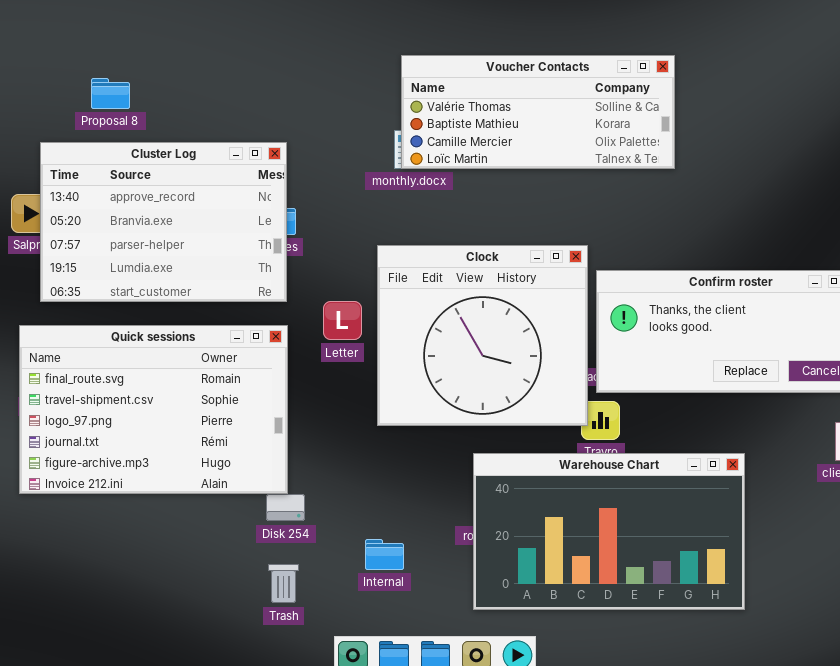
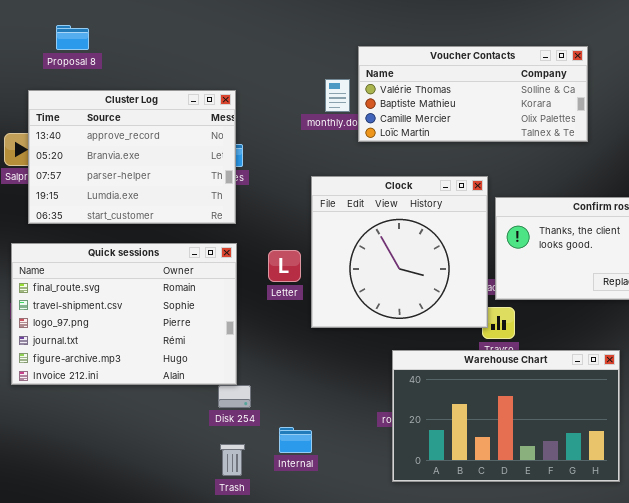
Voucher Contacts: [401,55,675,169] -> [358,46,588,142], moved
Proposal 8: [91,78,130,109] -> [56,25,89,50], moved
Letter: [323,301,362,340] -> [268,250,301,282], moved
Internal: [365,539,404,570] -> [279,427,312,453], moved

